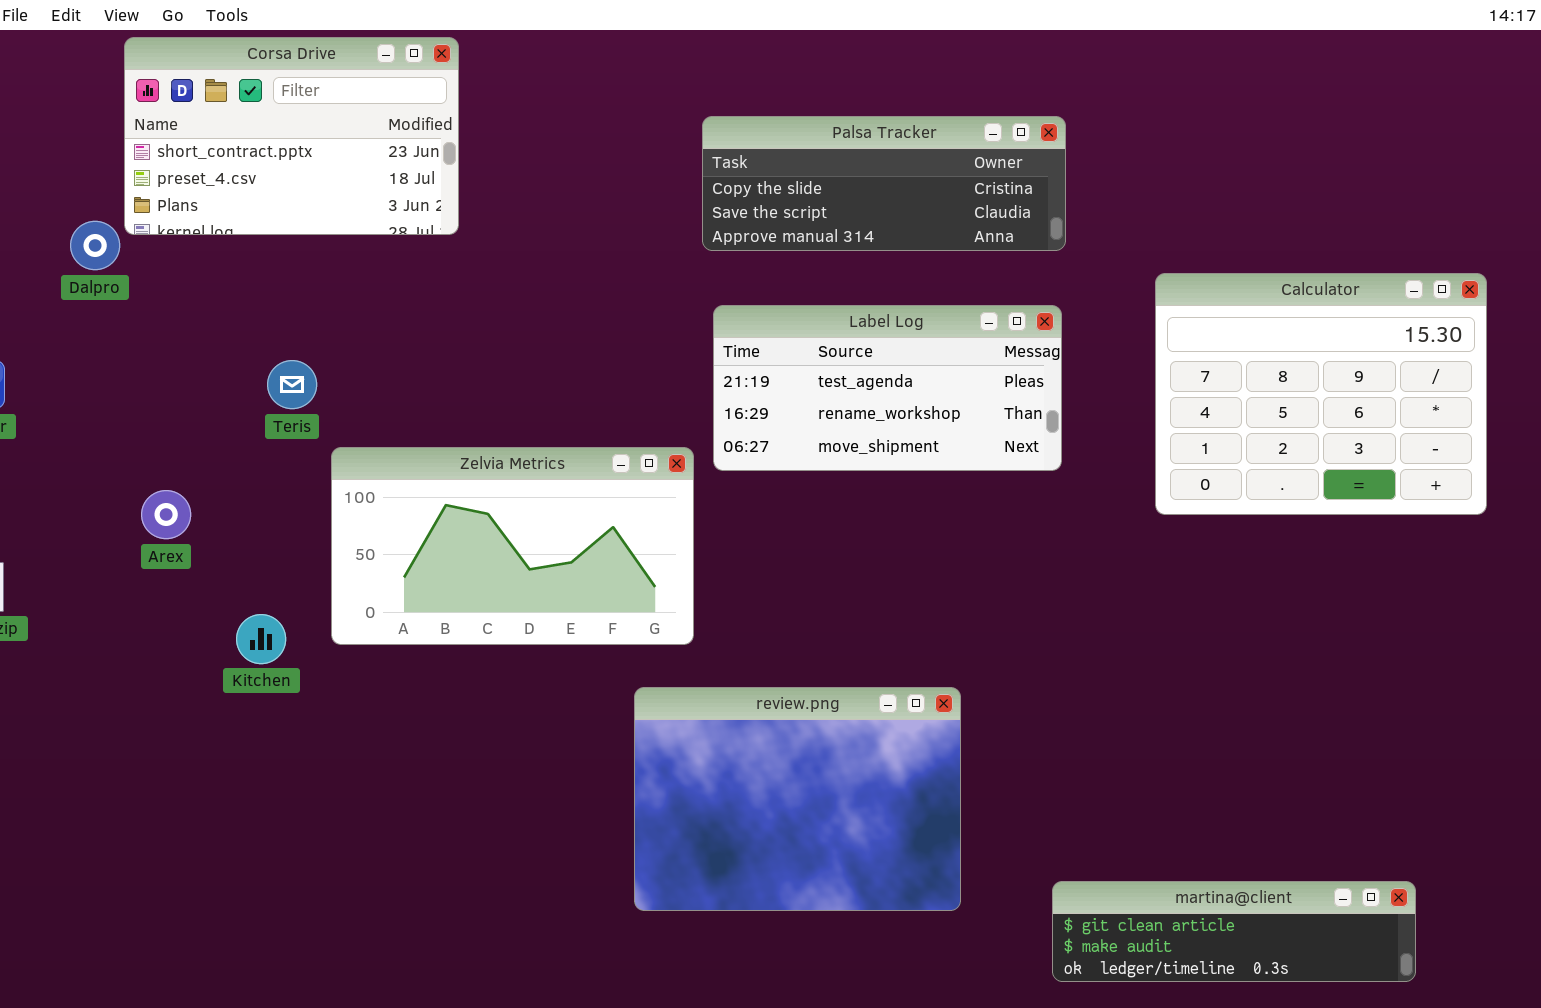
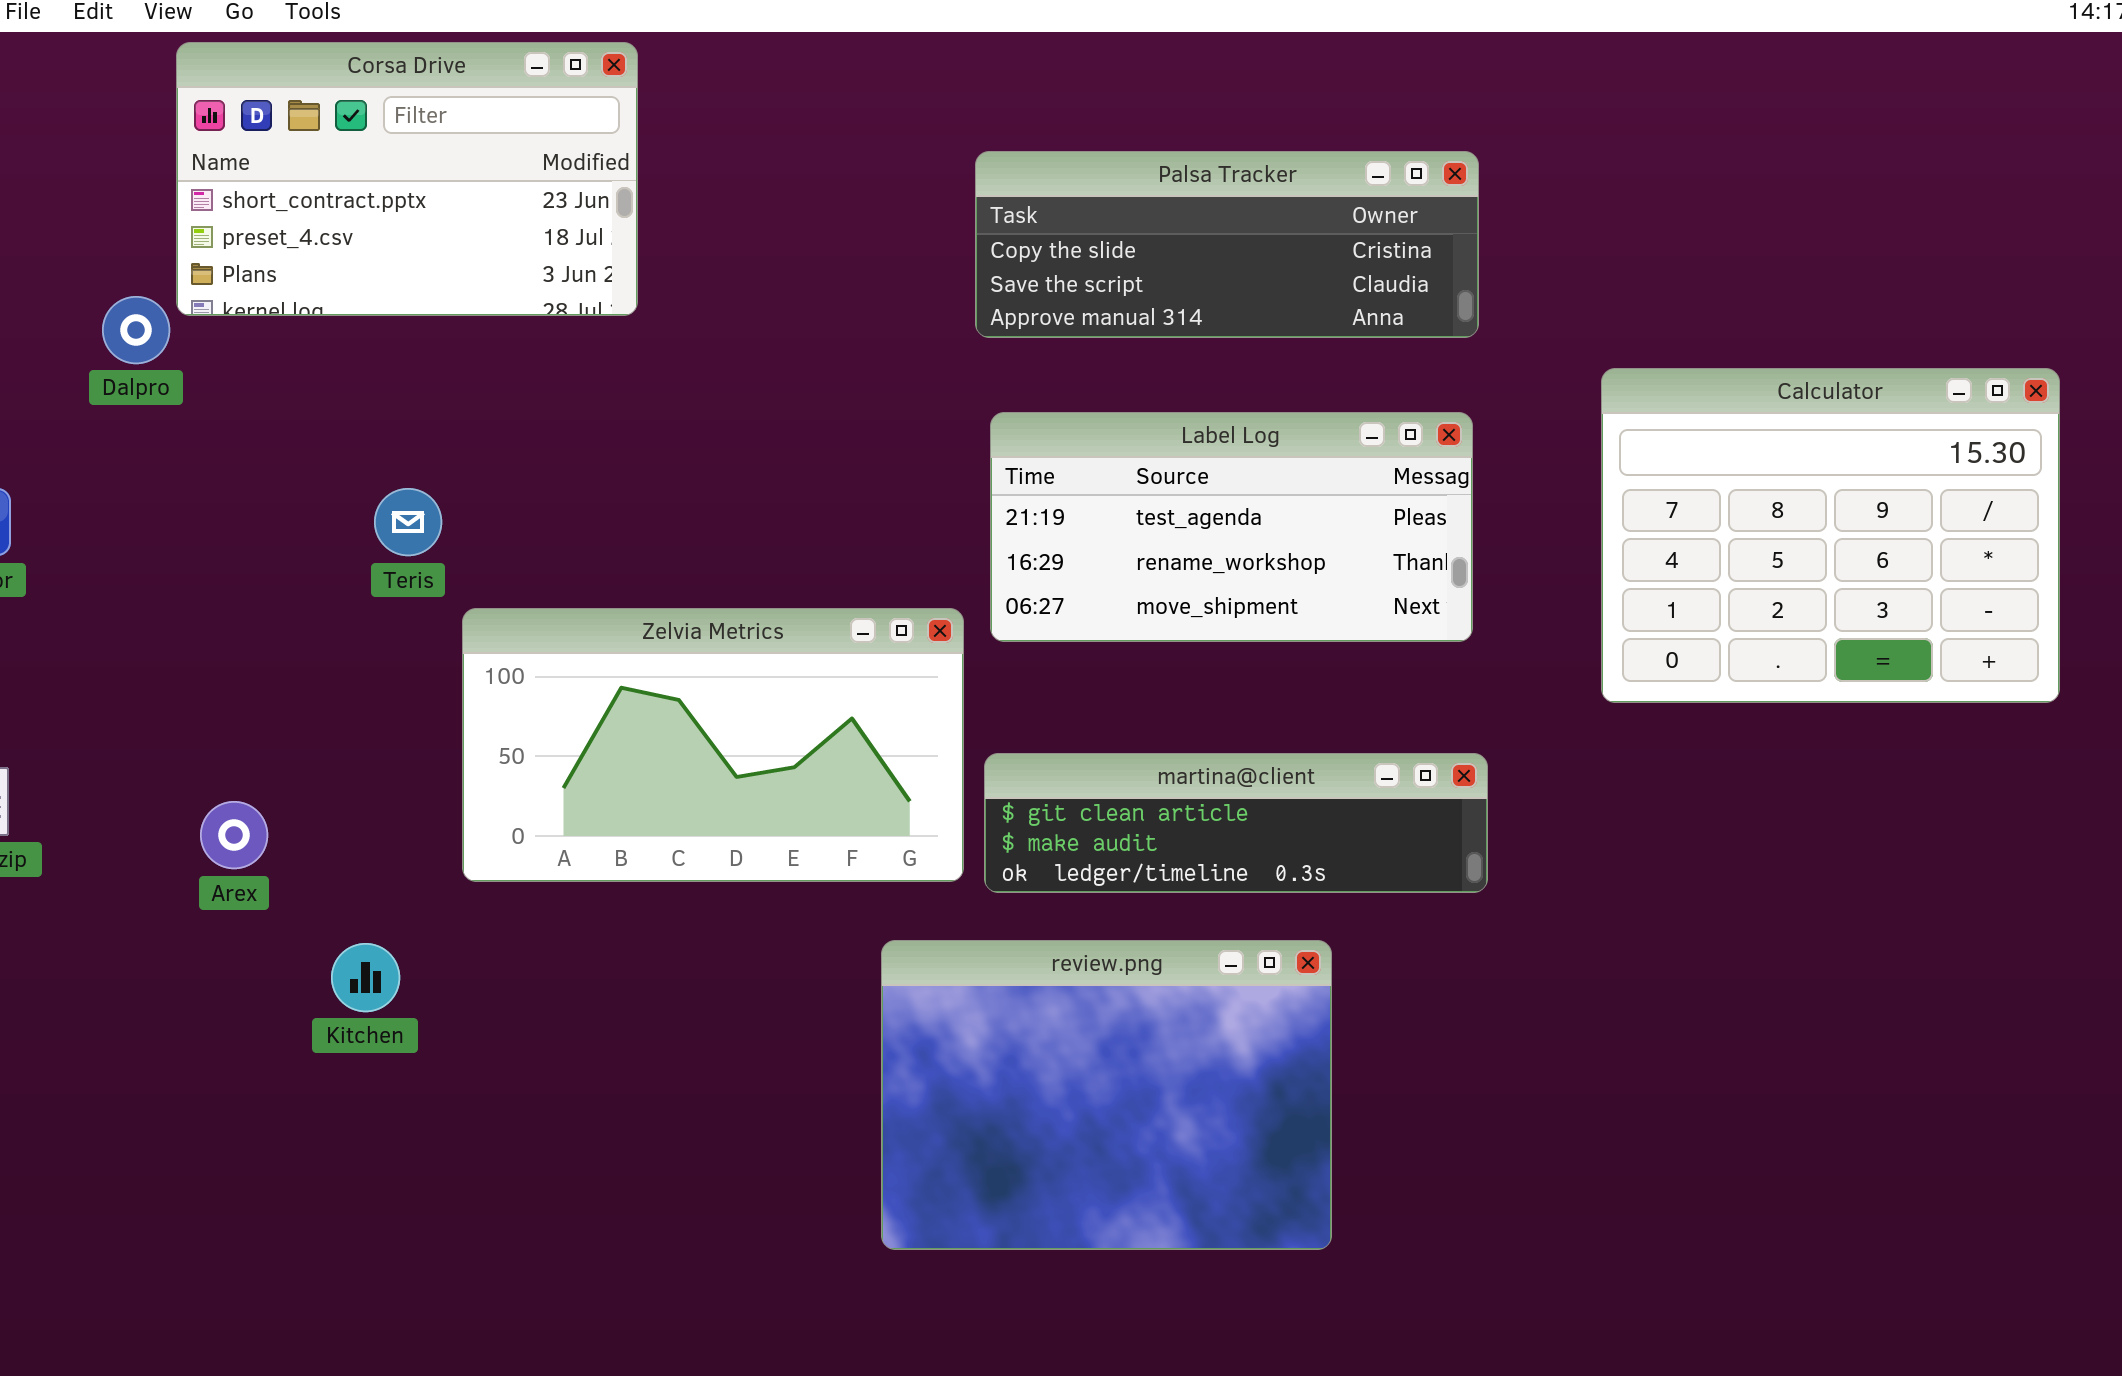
Arex: [141,490,191,539] -> [200,801,268,869], moved
Kitchen: [236,614,286,664] -> [331,943,400,1012], moved
martina@client: [1052,881,1416,982] -> [984,753,1488,893], moved

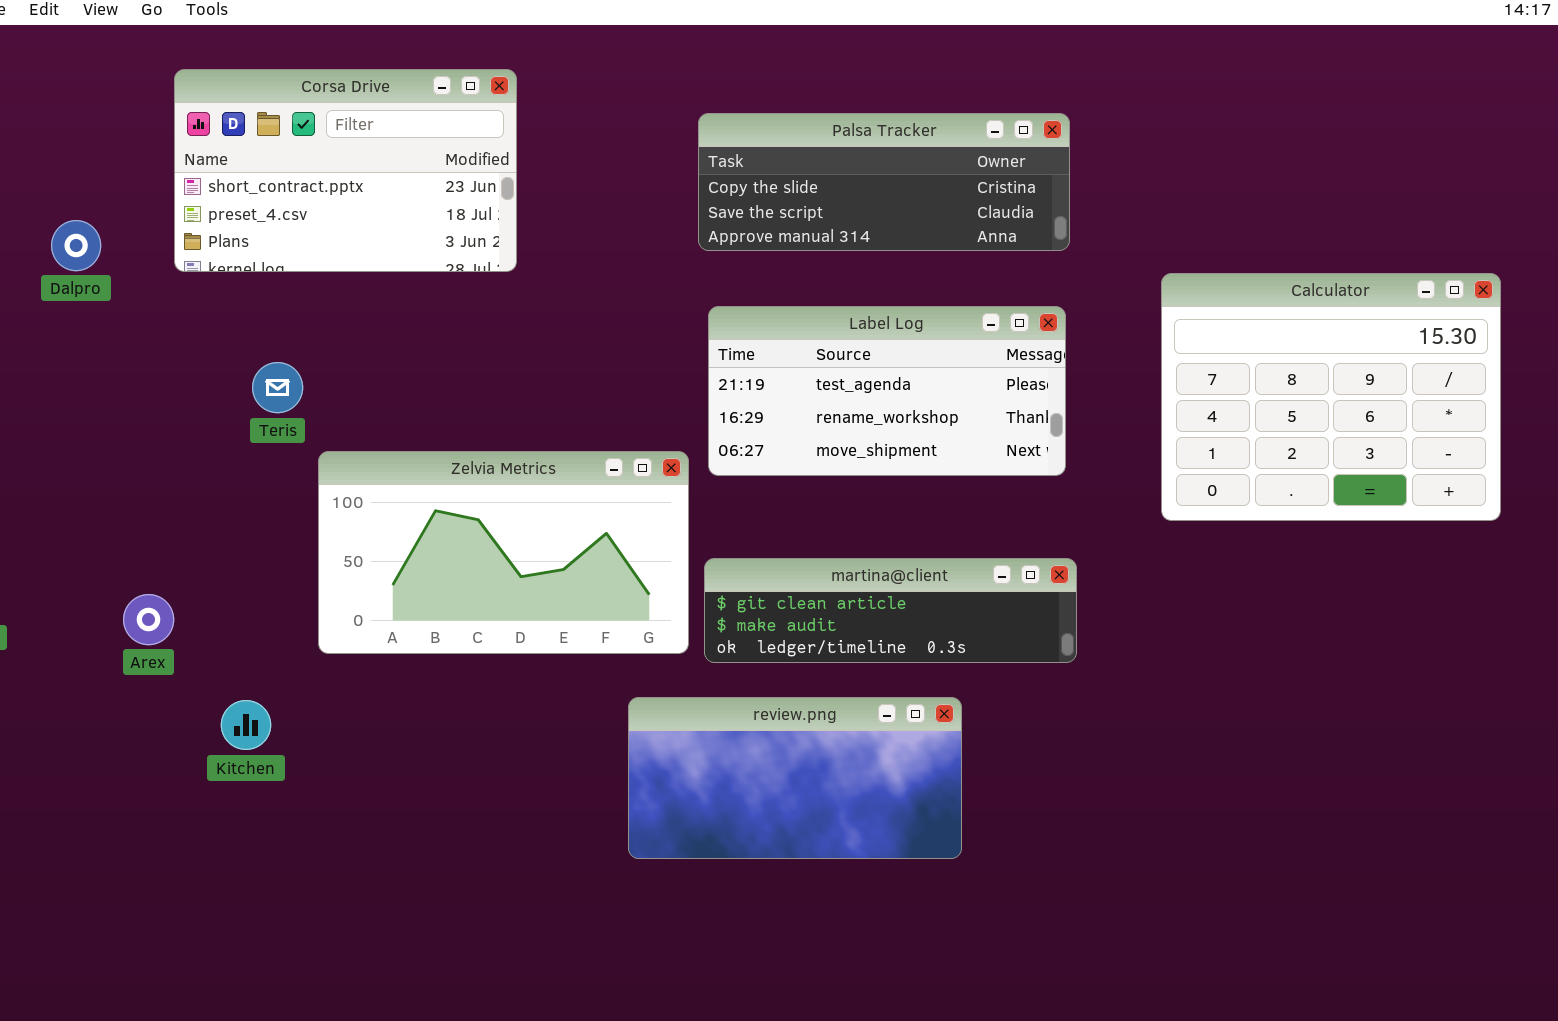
Corsa Drive: [176,42,638,316] -> [174,69,517,272], moved
review.png: [881,940,1332,1250] -> [628,697,962,859], resized

